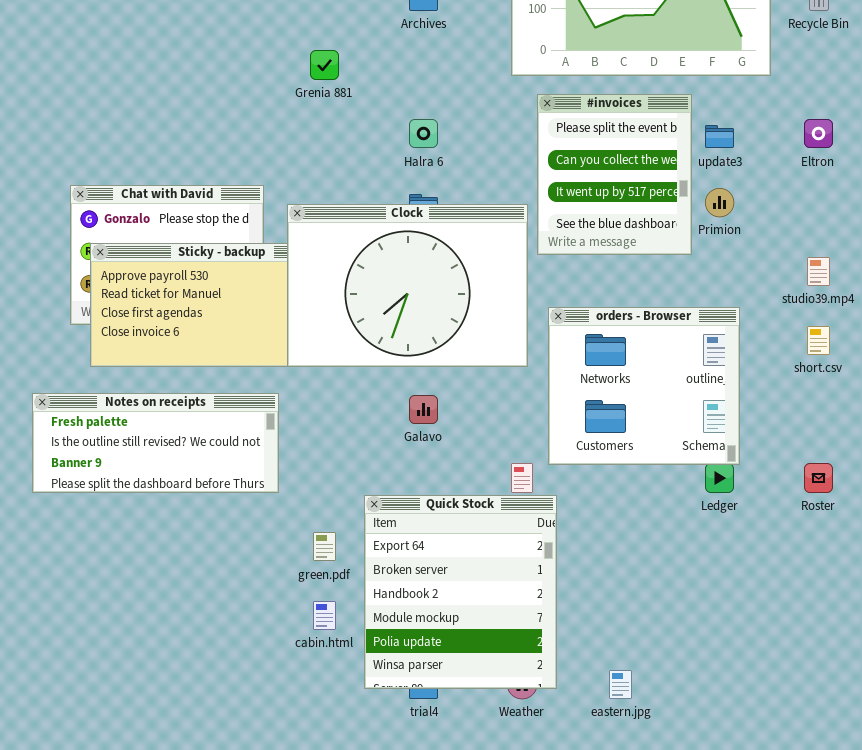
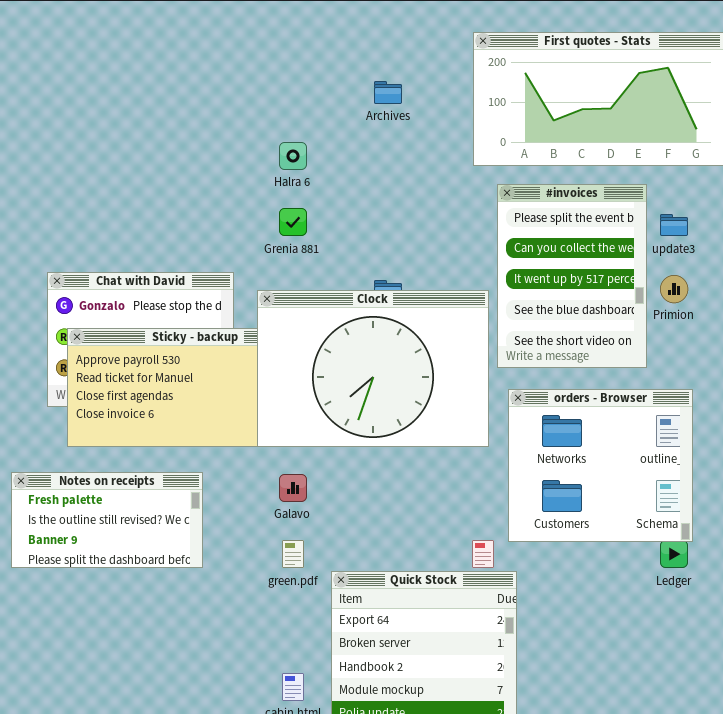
Grenia 881: [310,50,339,80] -> [279,208,307,236], moved
#invoices: [537,94,692,255] -> [497,184,647,368], resized
Halra 6: [409,119,438,148] -> [279,142,307,170], moved
Notes on receipts: [32,393,279,493] -> [11,472,203,568], resized
Galavo: [409,395,438,424] -> [279,474,307,502], moved
green.pdf: [313,532,336,561] -> [282,540,304,568], moved

